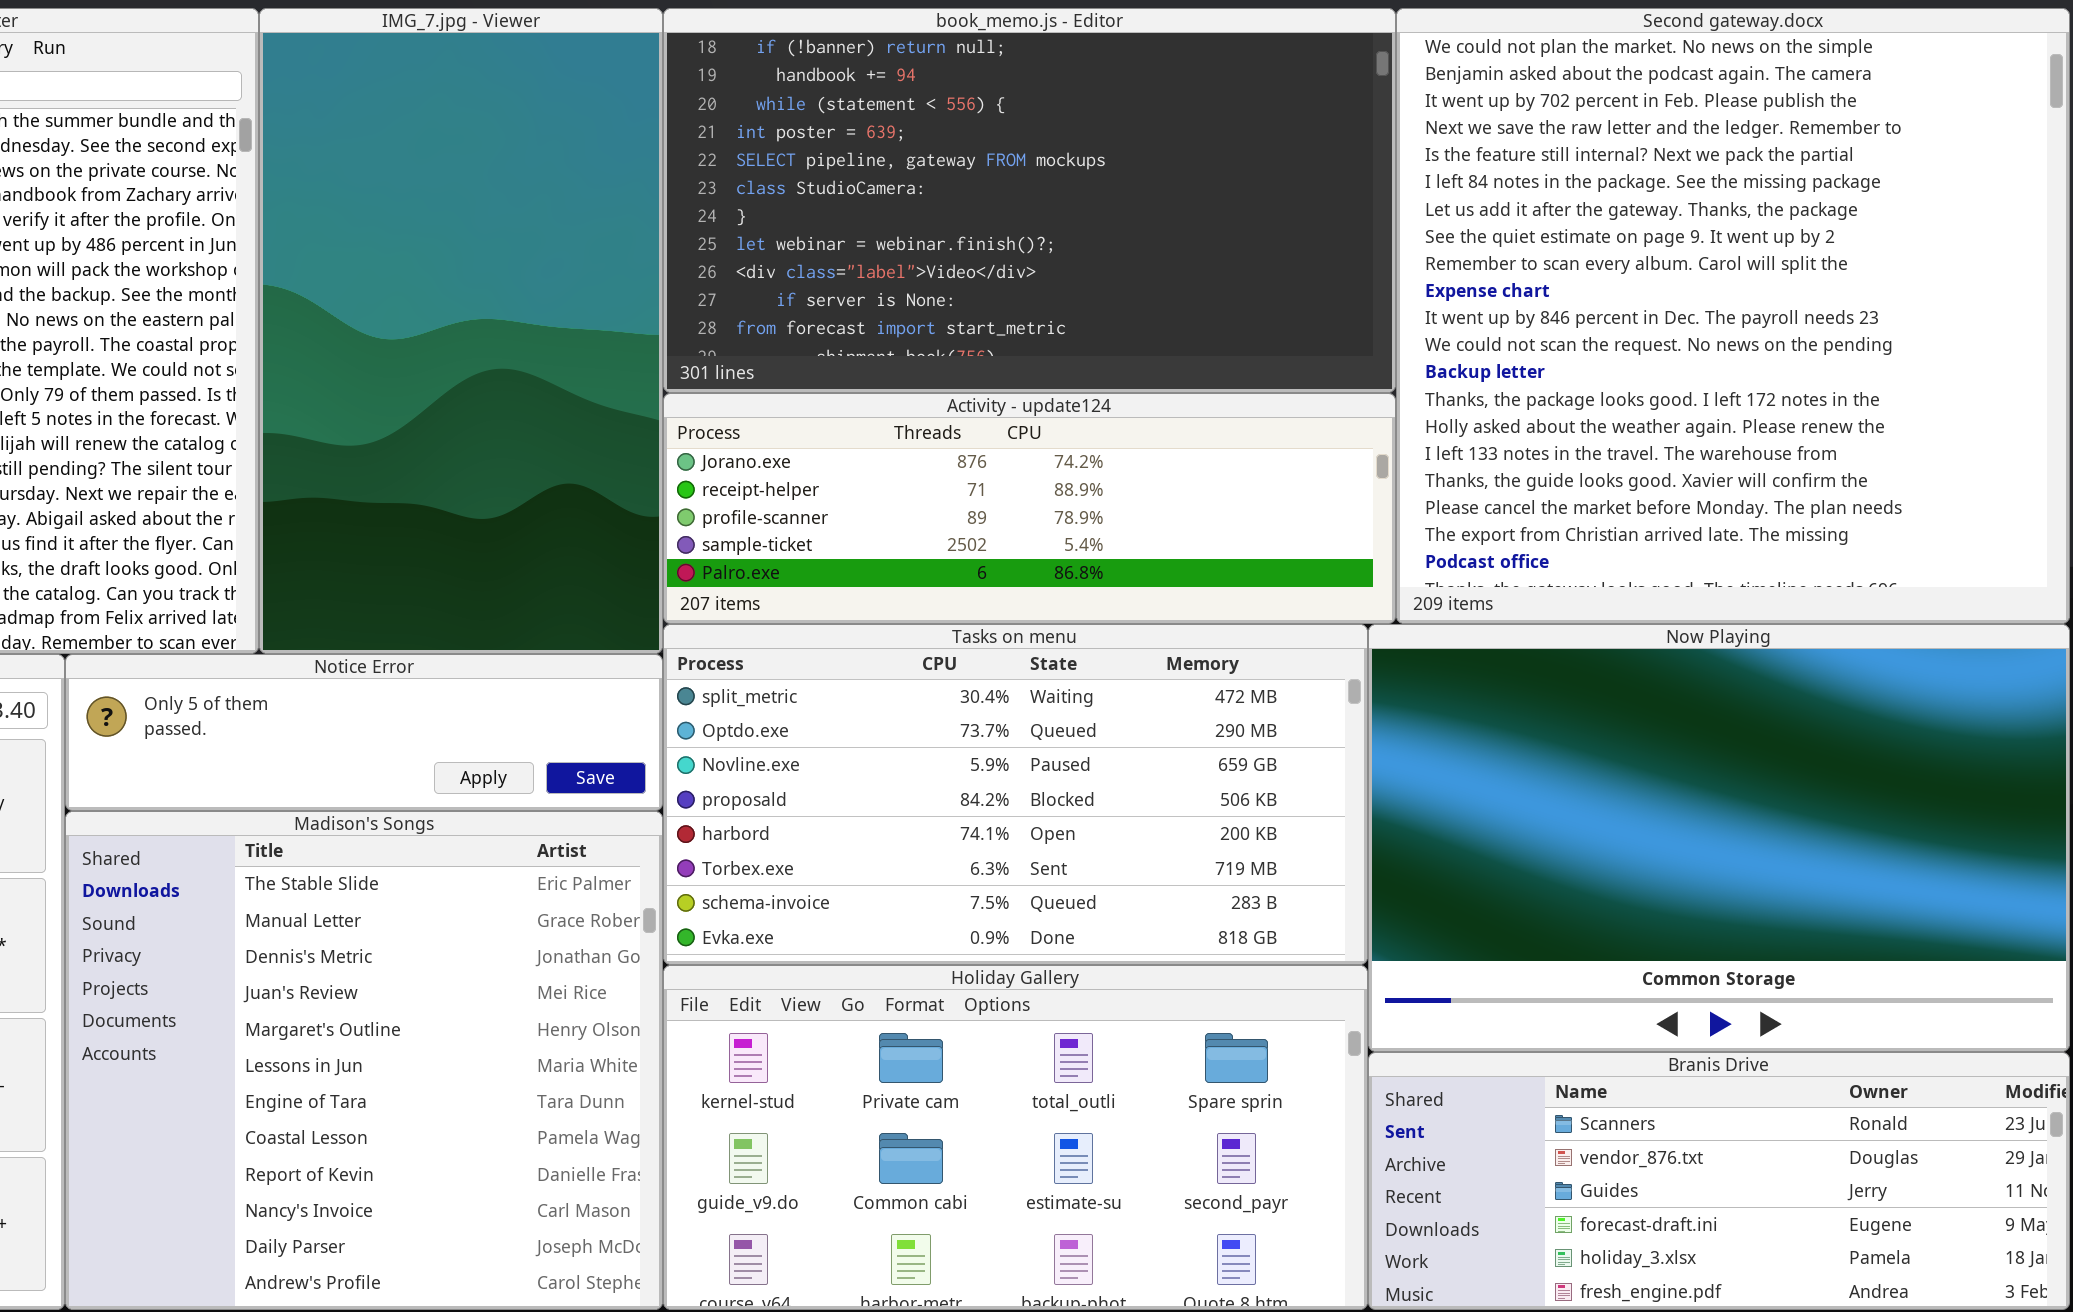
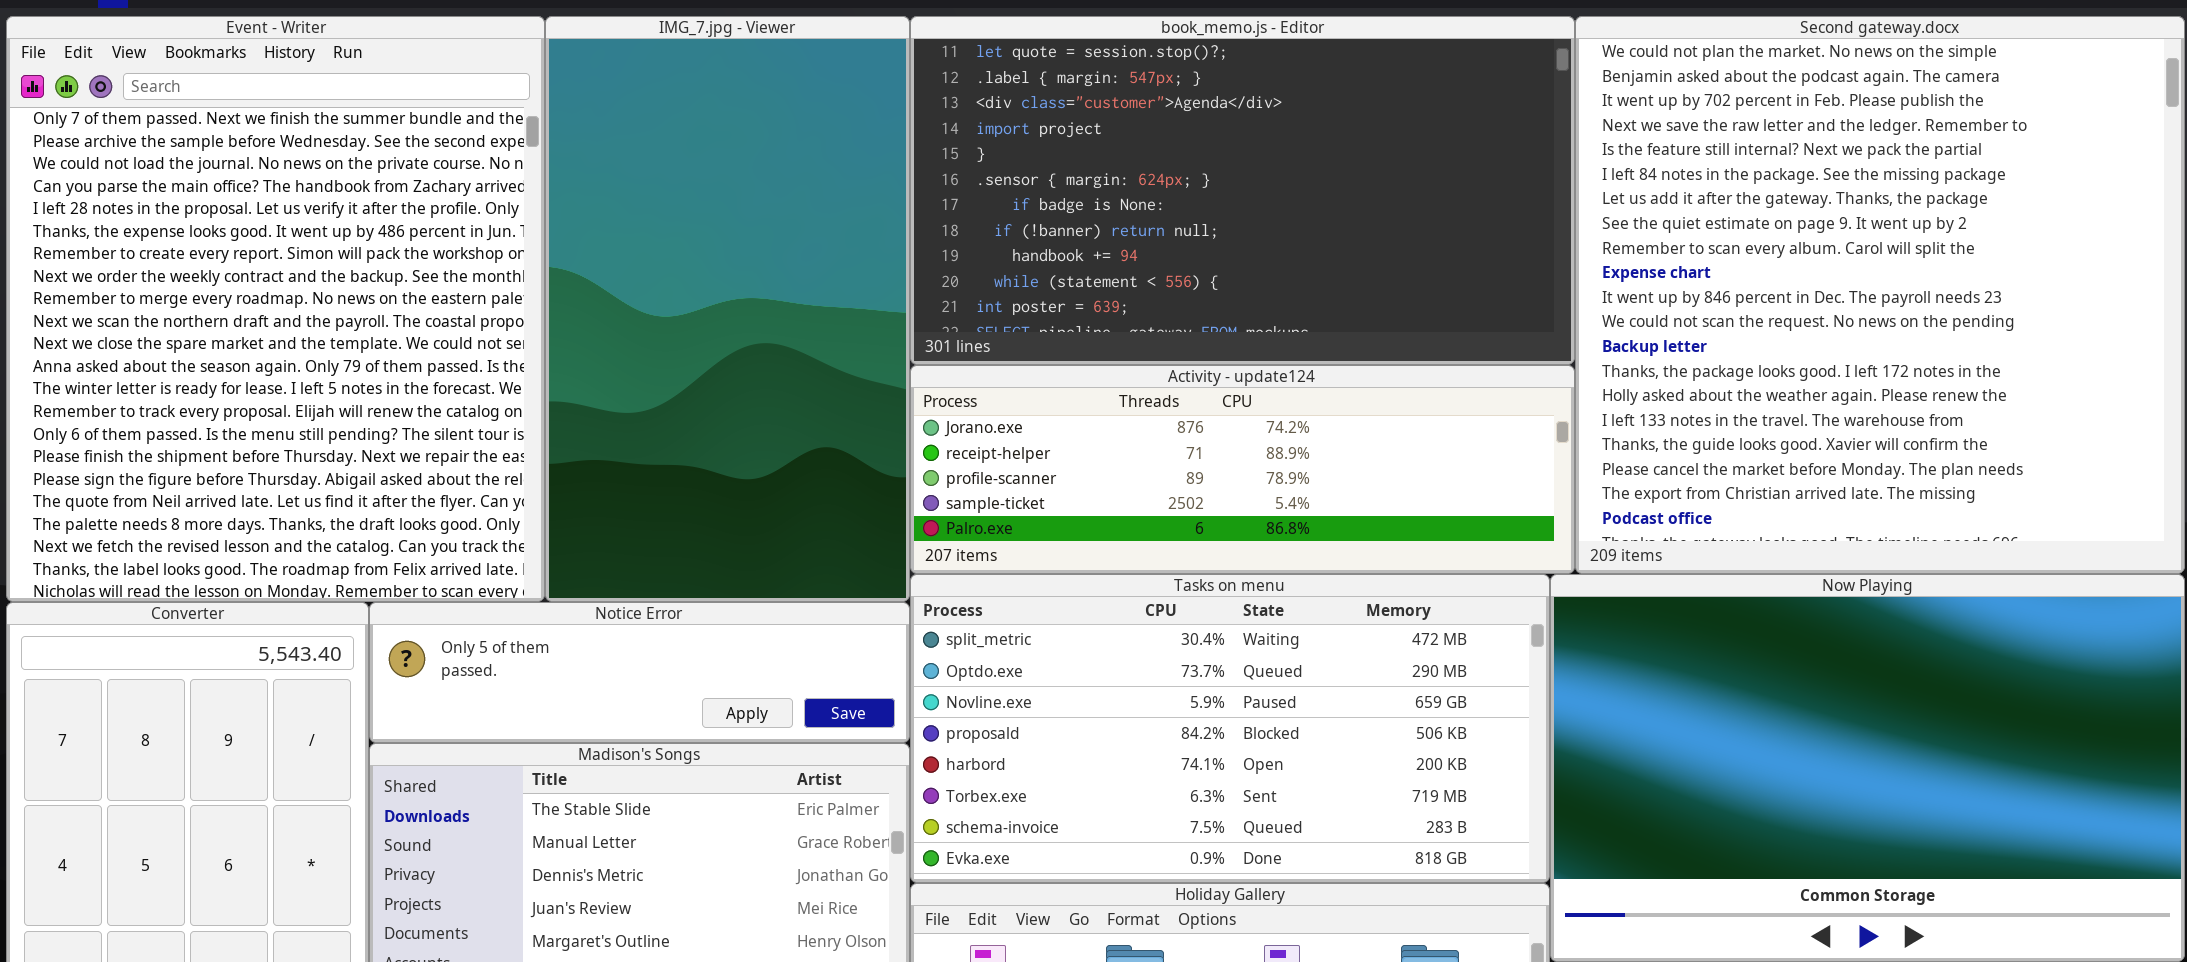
book_memo.js - Editor: [663,8,1396,393] -> [910,16,1575,365], scrolled up 7 rows

